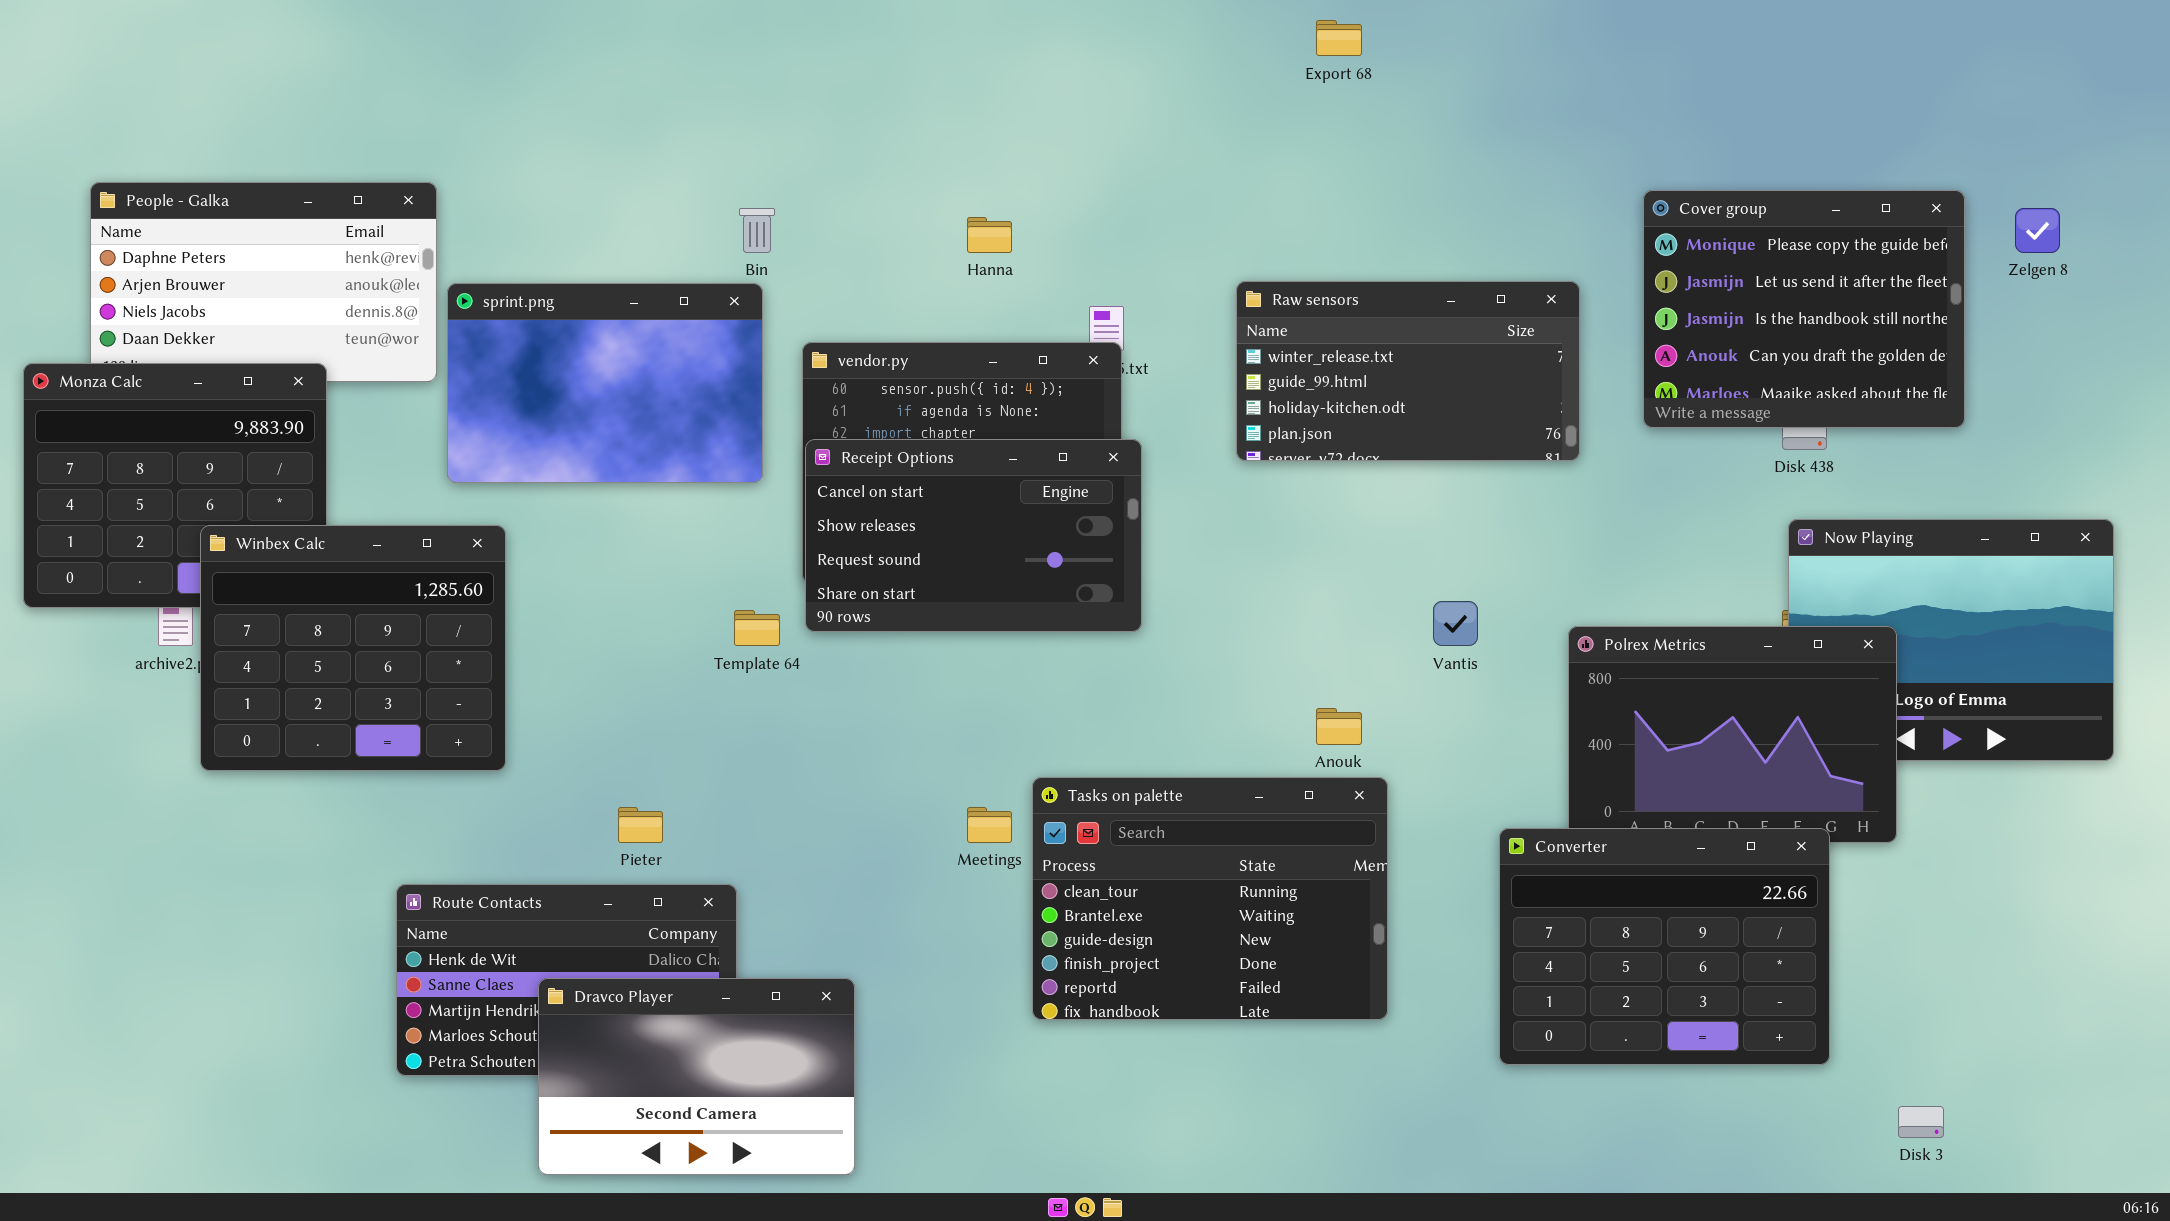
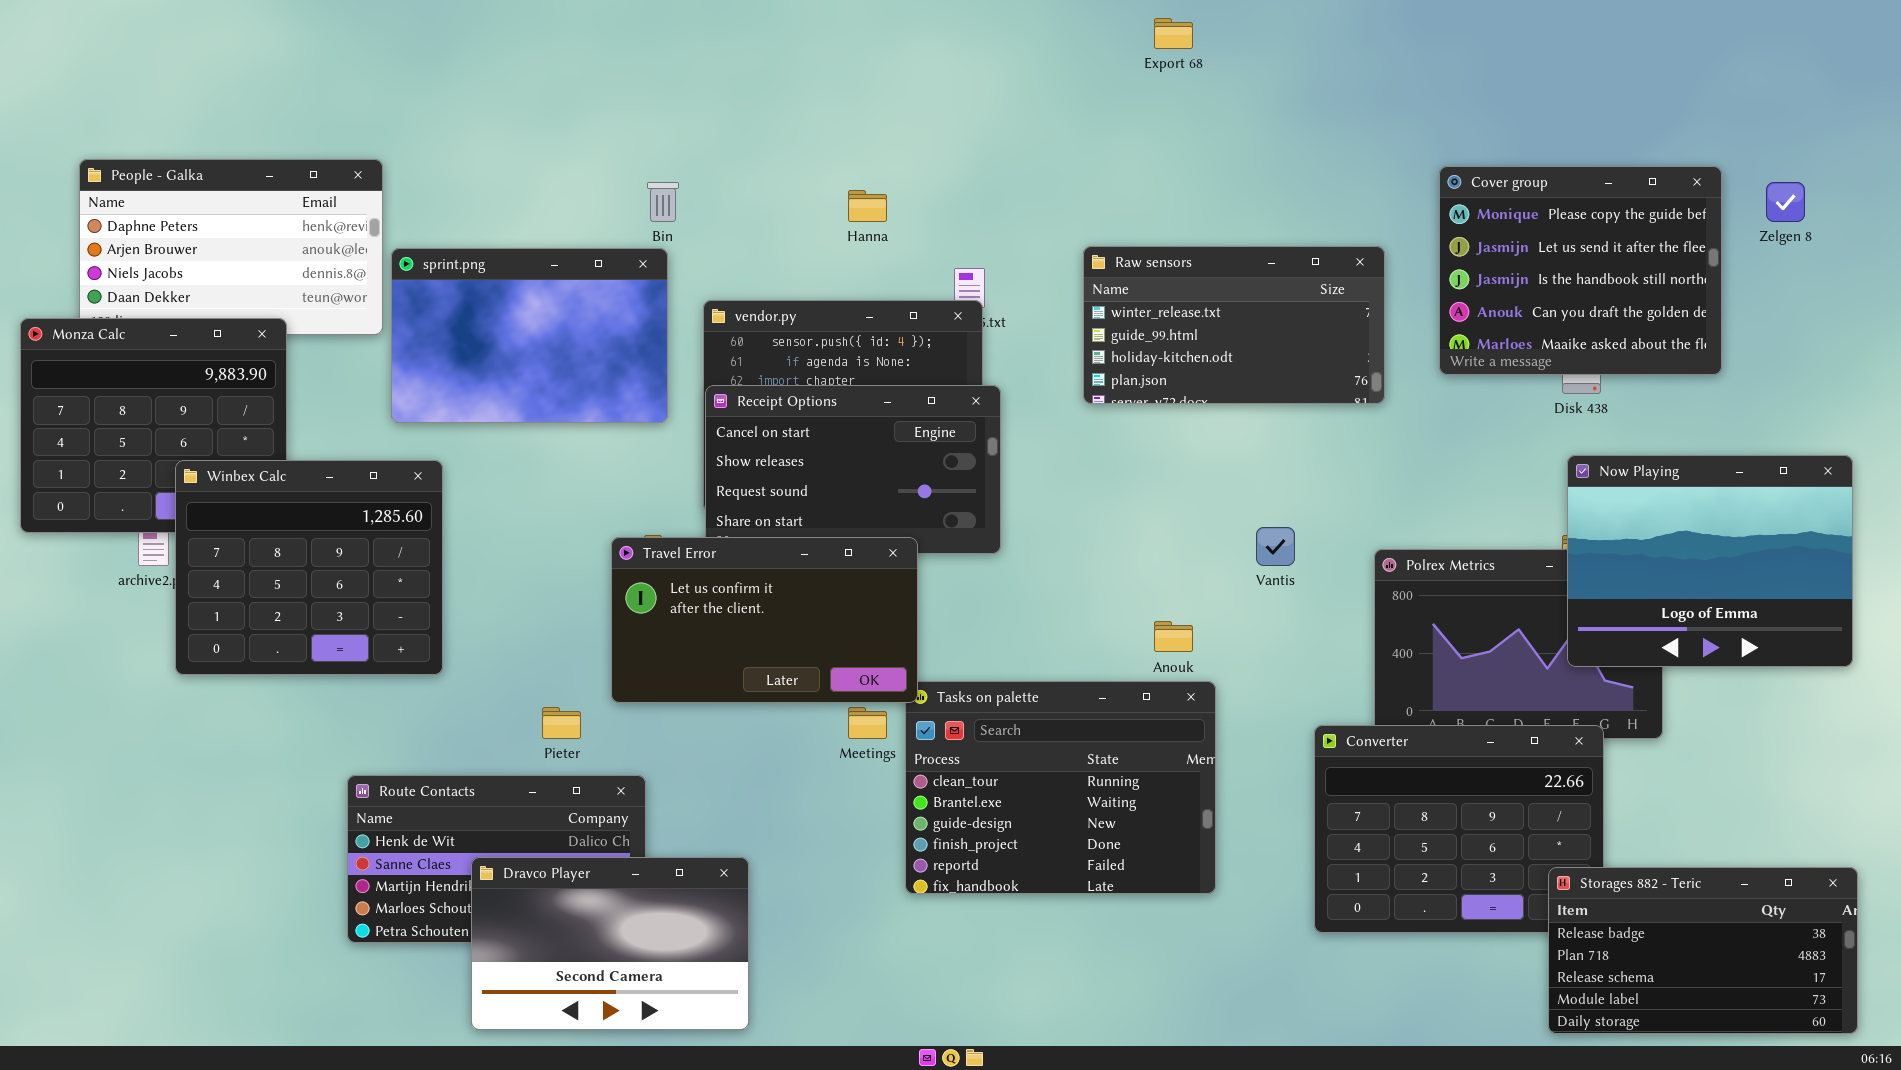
Now Playing: [1788,519,2114,761] -> [1567,455,1853,667], raised
Travel Error: none -> [611,537,918,703], opened
Storages 882 - Teric: none -> [1548,867,1858,1034], opened

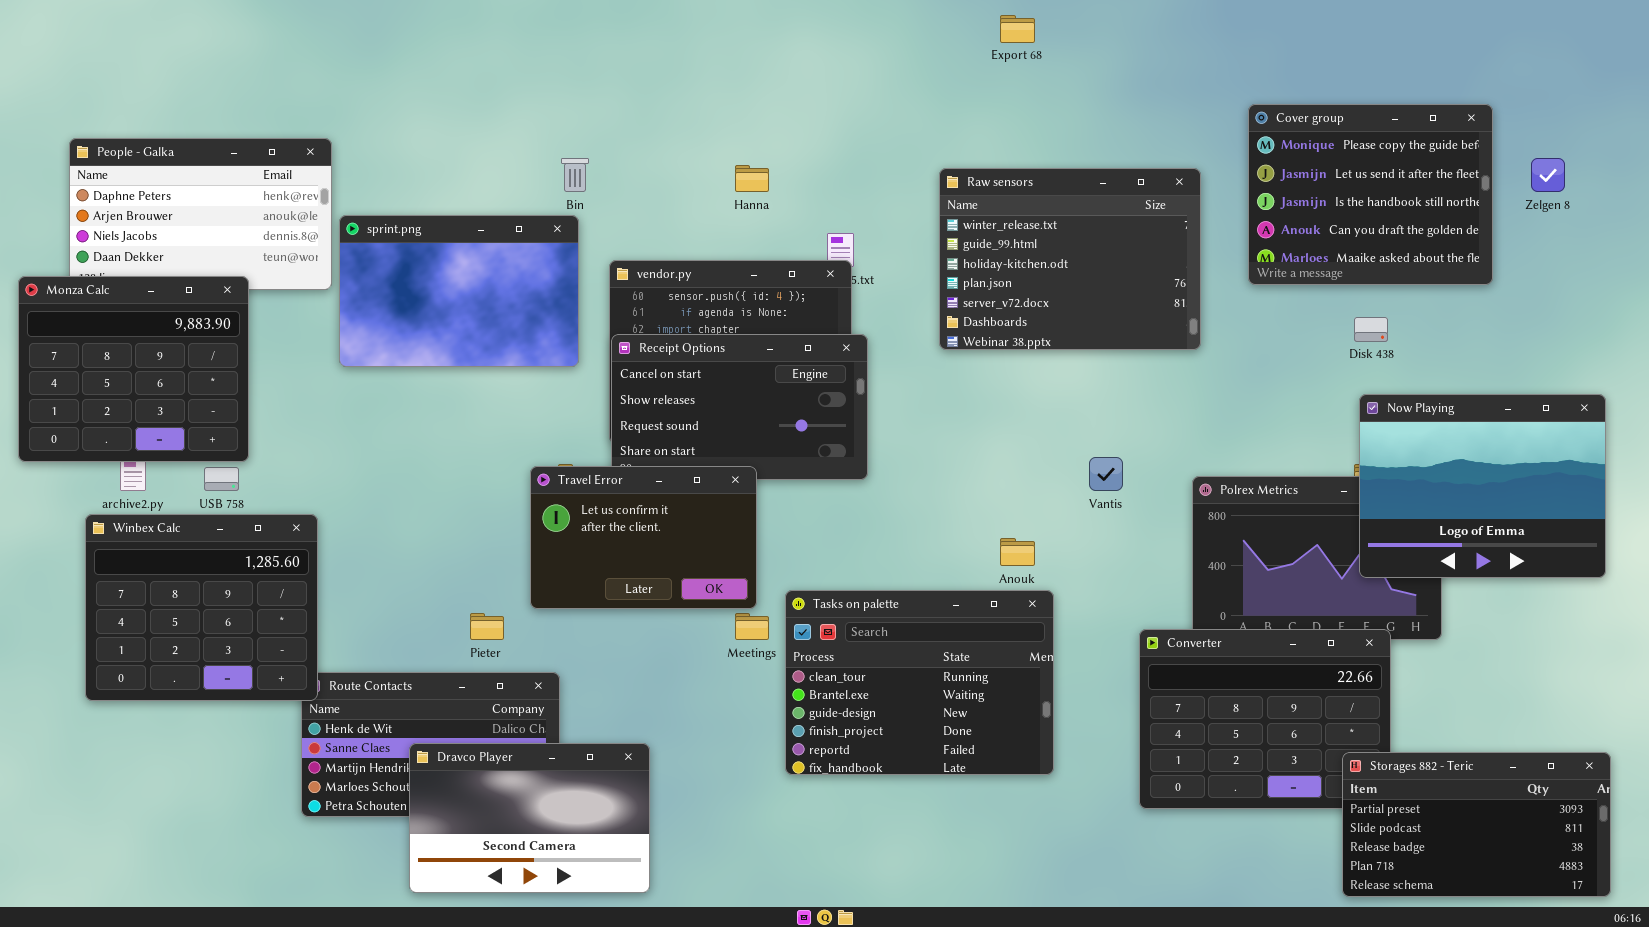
Cover group: [1439,166,1722,375] -> [1248,104,1493,285], moved
Raw sensors: [1083,246,1385,404] -> [939,168,1201,350], resized
Winbex Calc: [175,460,443,675] -> [85,514,318,701], moved
Travel Error: [611,537,918,703] -> [530,466,757,609], resized
Storages 882 - Teric: [1548,867,1858,1034] -> [1342,752,1611,897], scrolled up 2 rows

